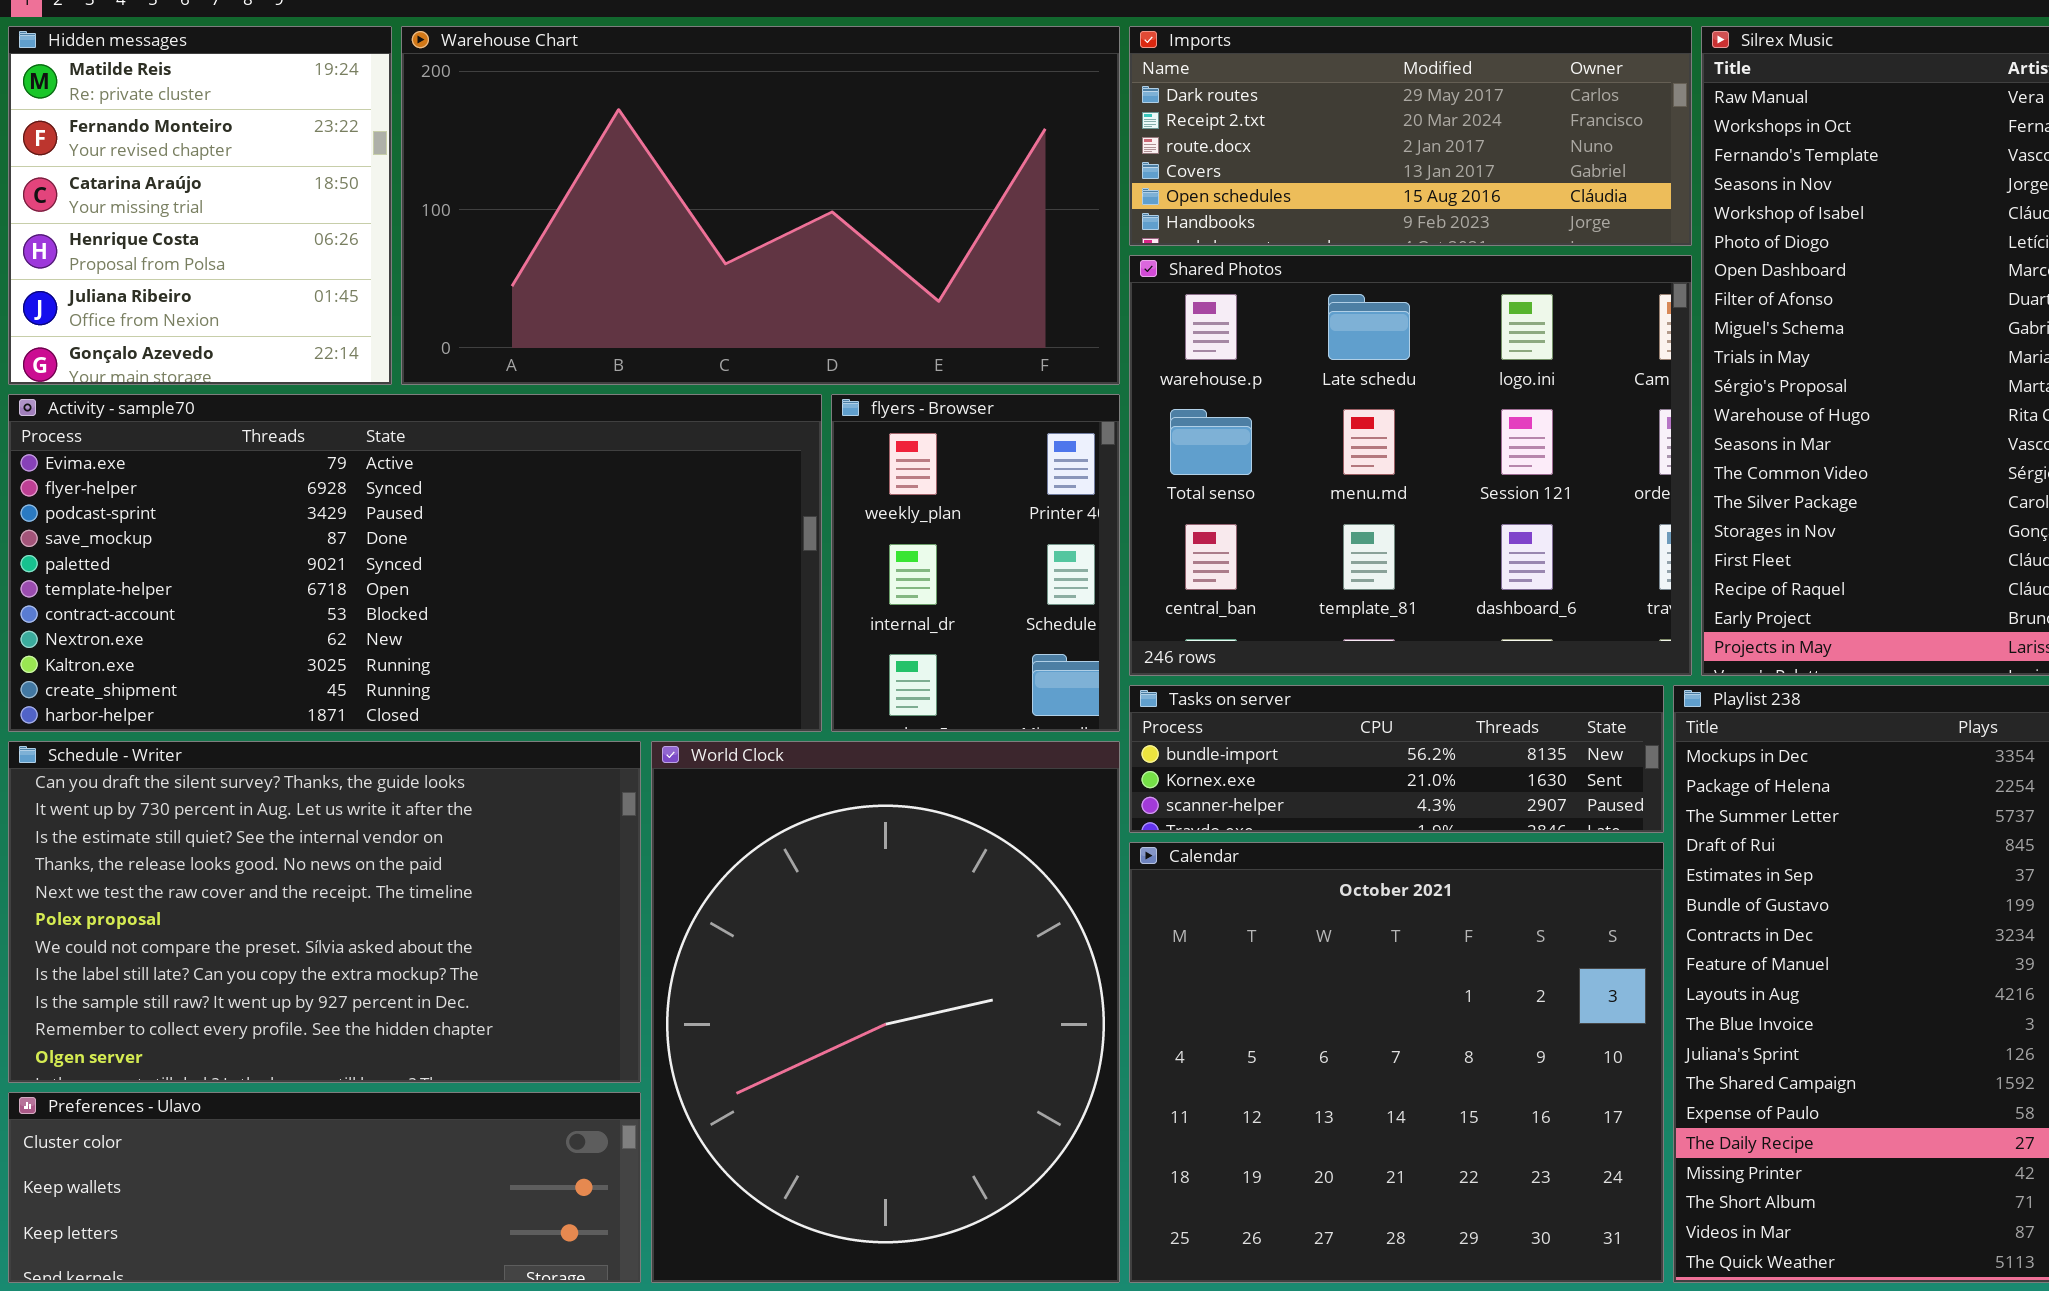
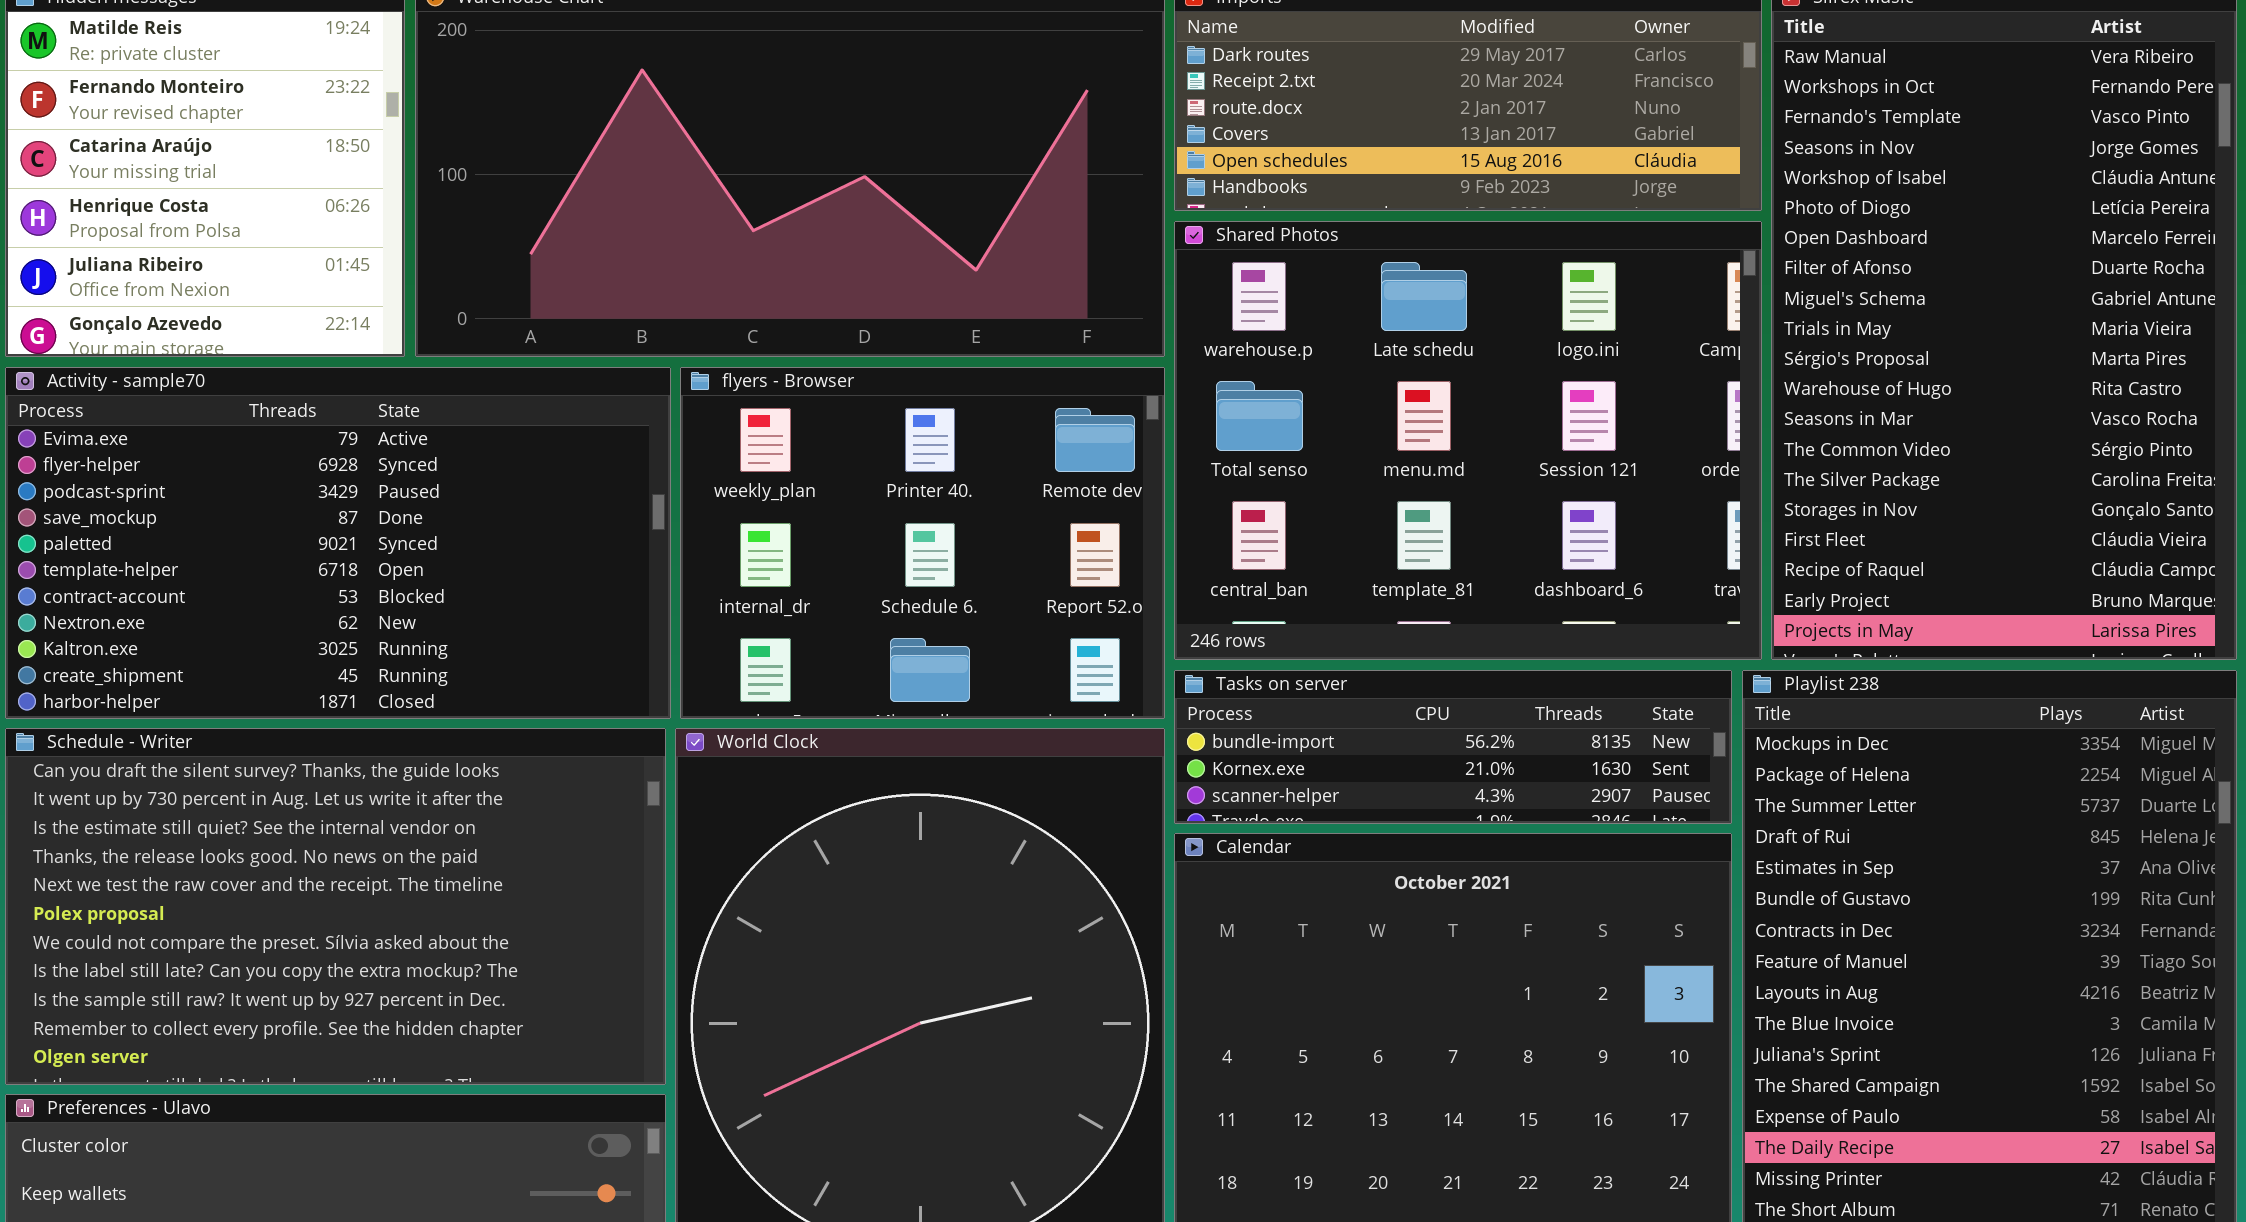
Activity - sample70: [8,394,822,732] -> [5,367,671,719], resized
flyers - Browser: [831,394,1120,732] -> [680,367,1165,719], resized

